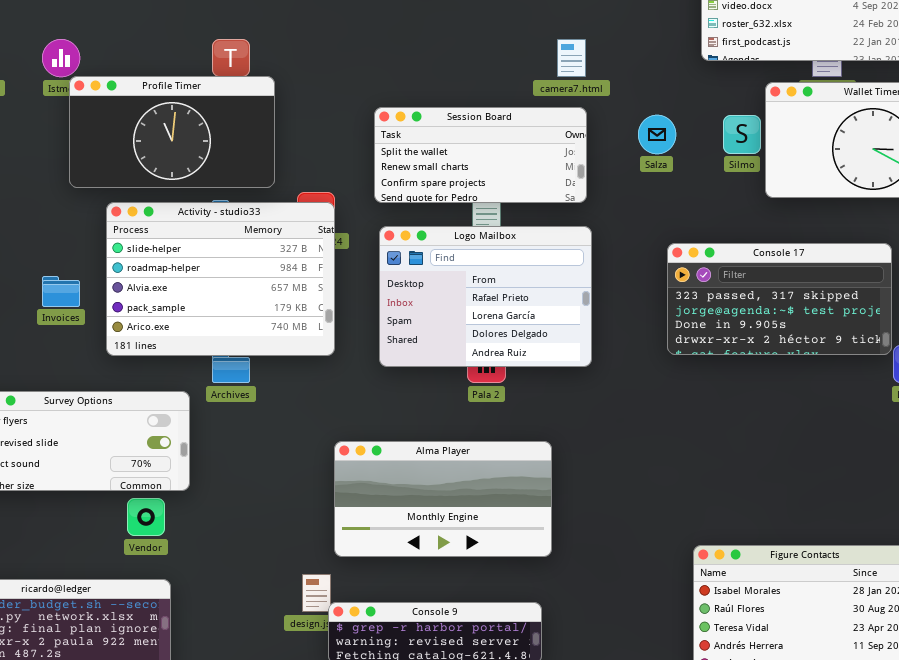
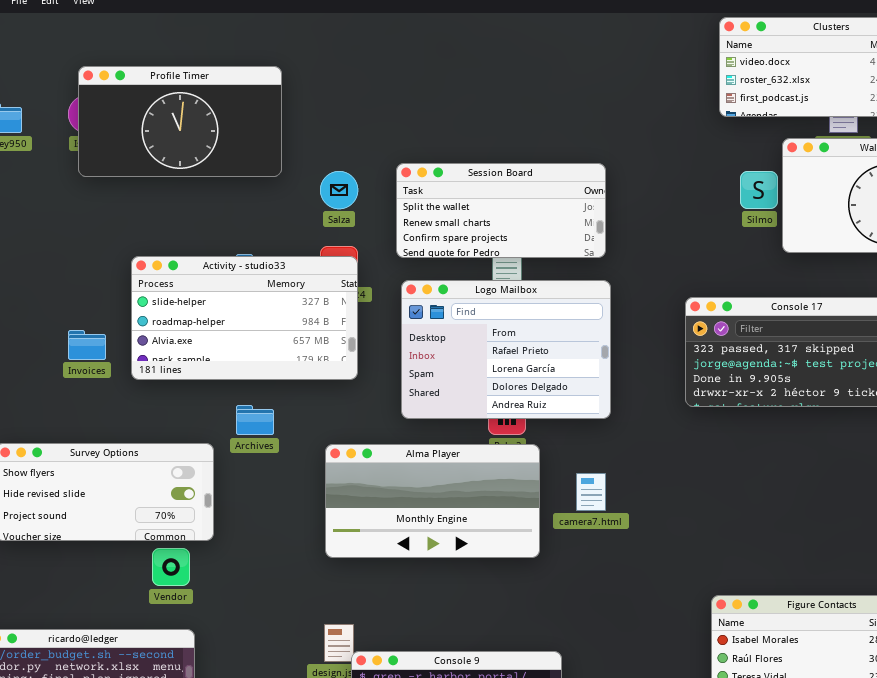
camera7.html: [557,39,586,77] -> [576,473,606,511], moved
Profile Timer: [69,76,275,188] -> [78,66,282,177], moved
Salza: [638,115,676,154] -> [320,171,358,209], moved
Activity - studio33: [106,202,335,356] -> [131,256,358,380], resized
Alma Player: [334,441,552,557] -> [325,444,540,558], moved

